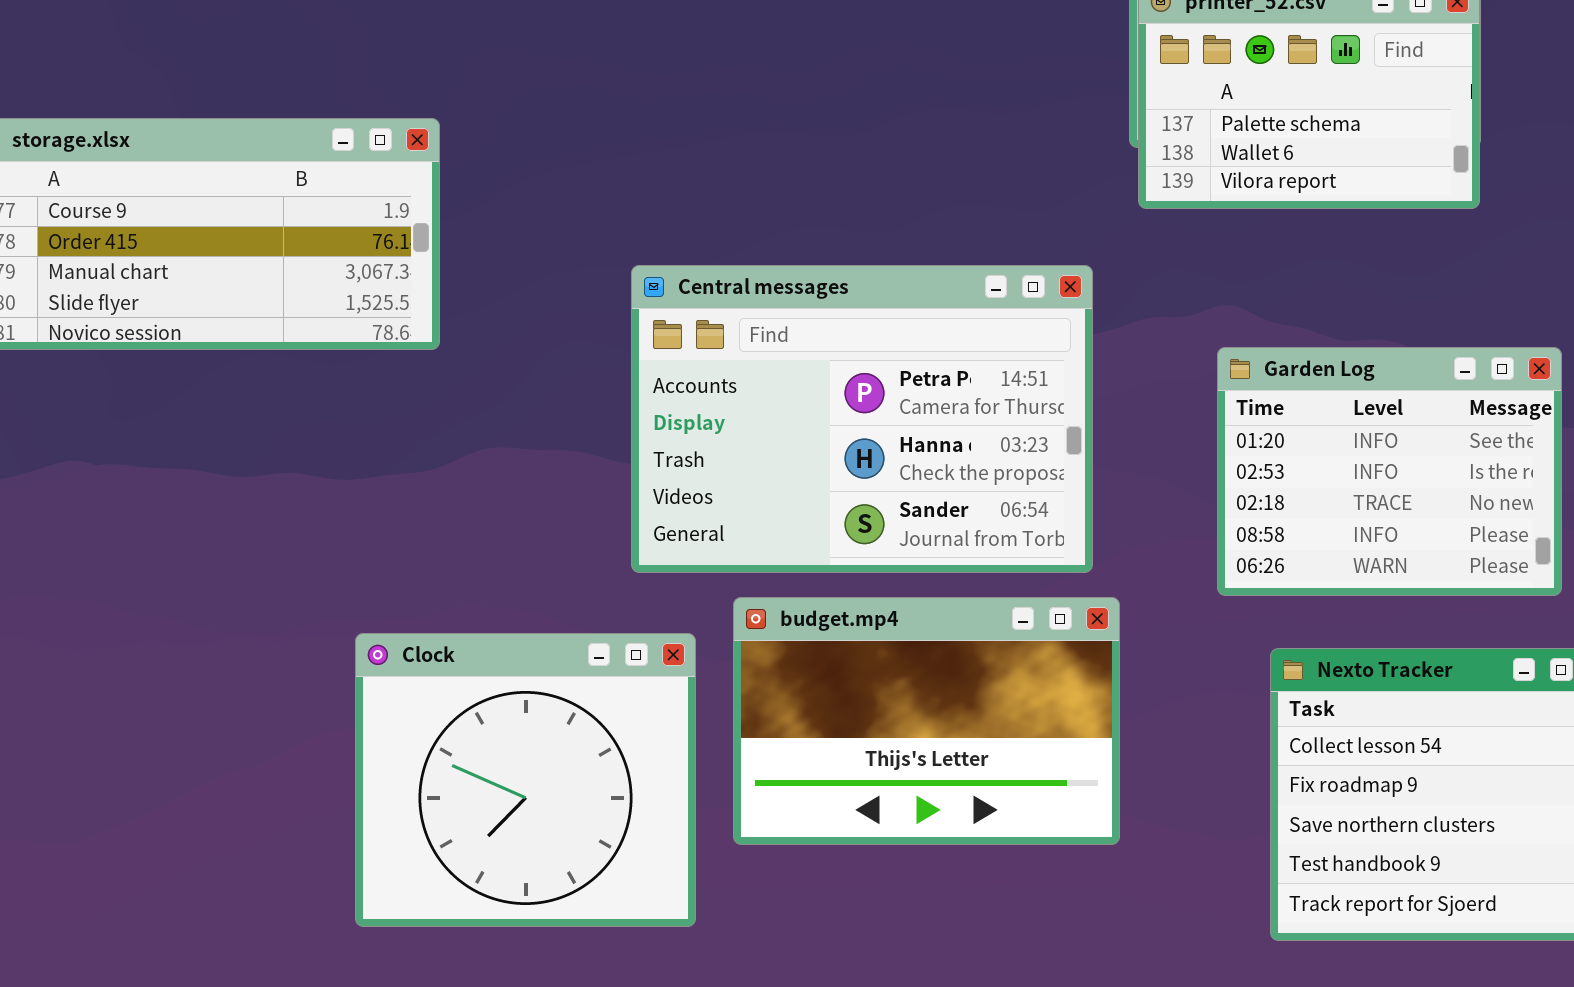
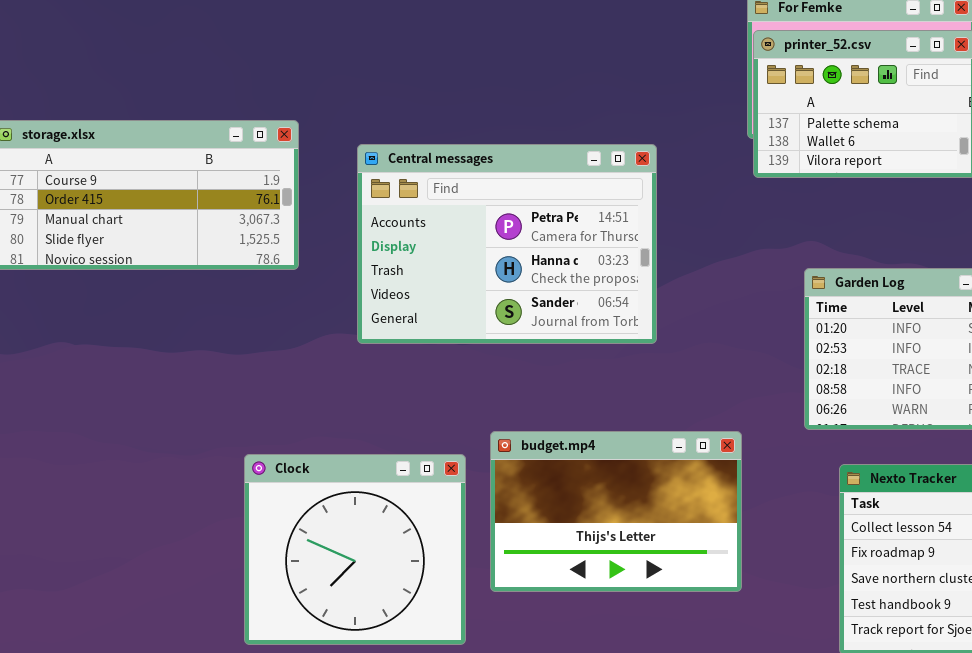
Central messages: [631,265,1093,573] -> [357,144,657,344], moved

